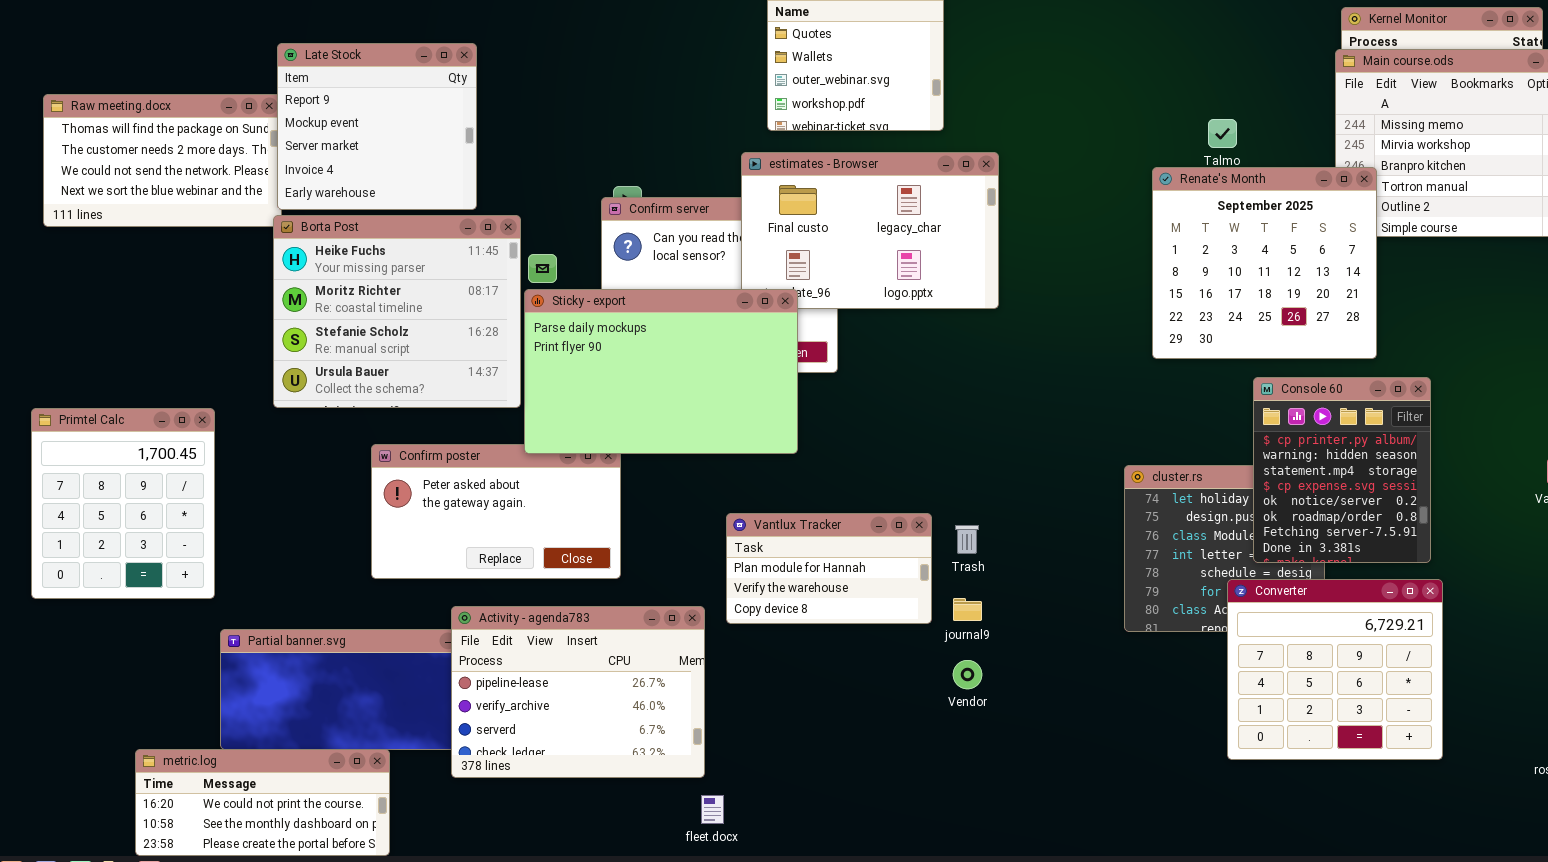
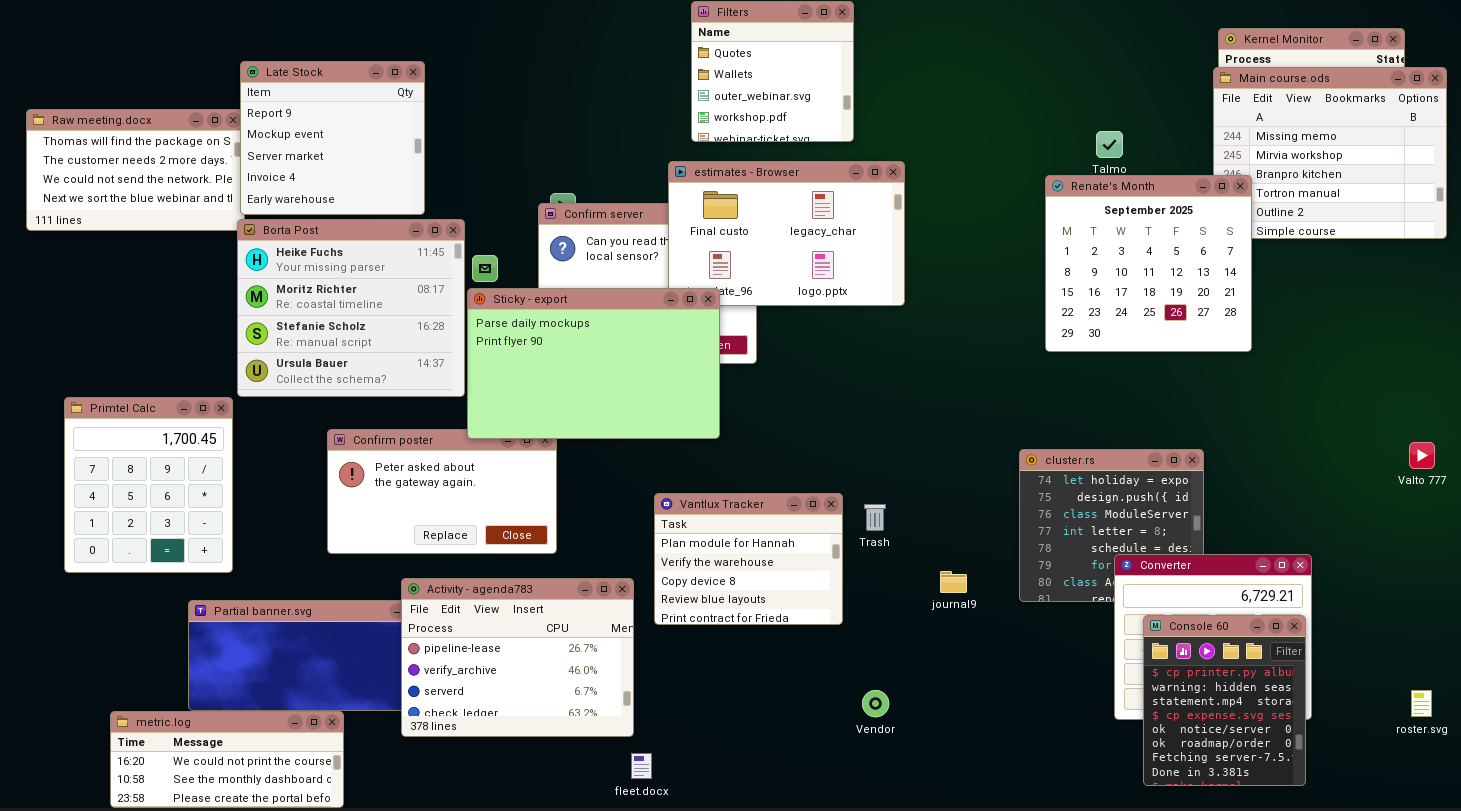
Console 60: [1253,377,1431,563] -> [1143,615,1306,786], moved
Primtel Calc: [31,408,215,599] -> [64,397,233,573], moved
Vantlux Tracker: [726,513,932,624] -> [654,493,843,625], resized
journal9: [953,598,982,621] -> [940,571,967,593], moved
Vendor: [953,660,982,689] -> [862,690,889,717], moved

